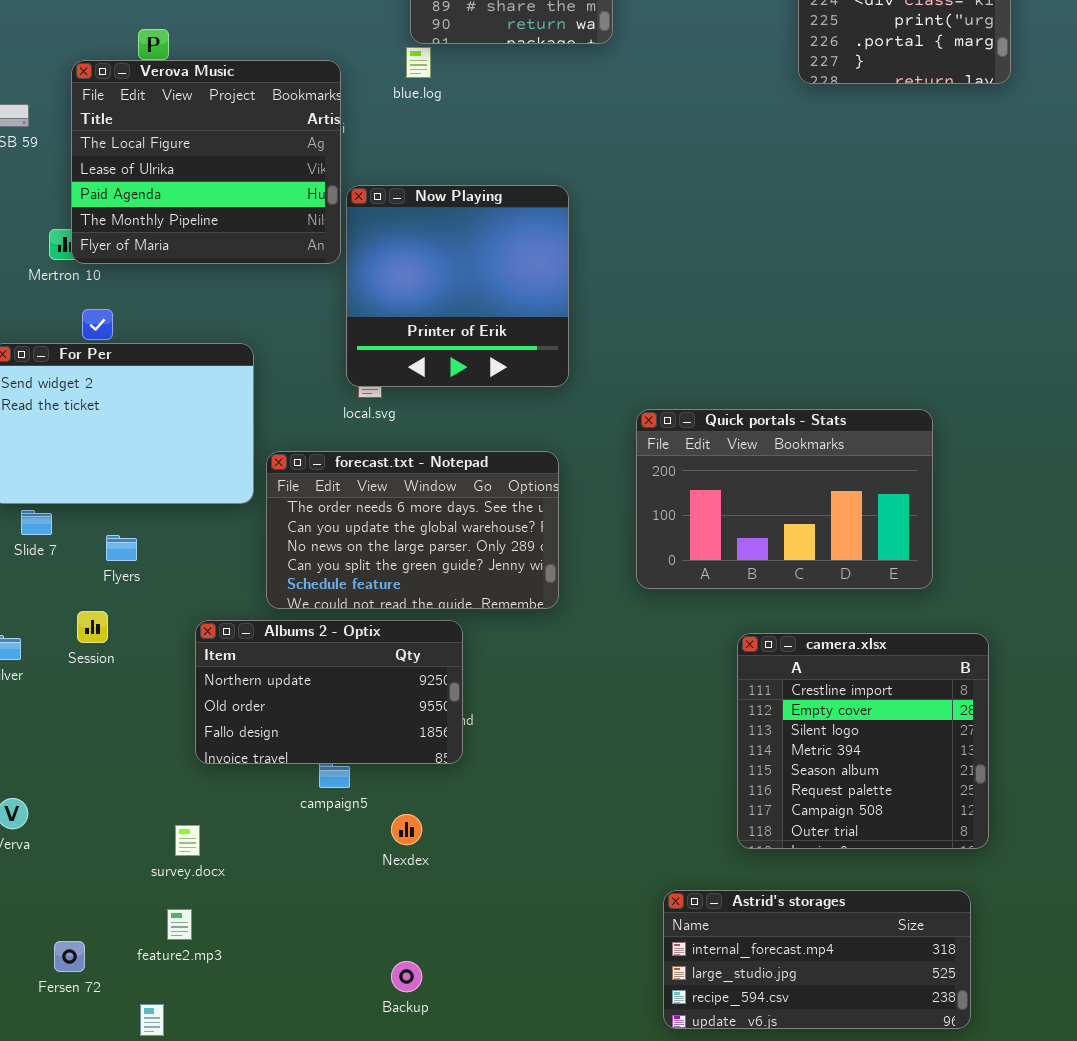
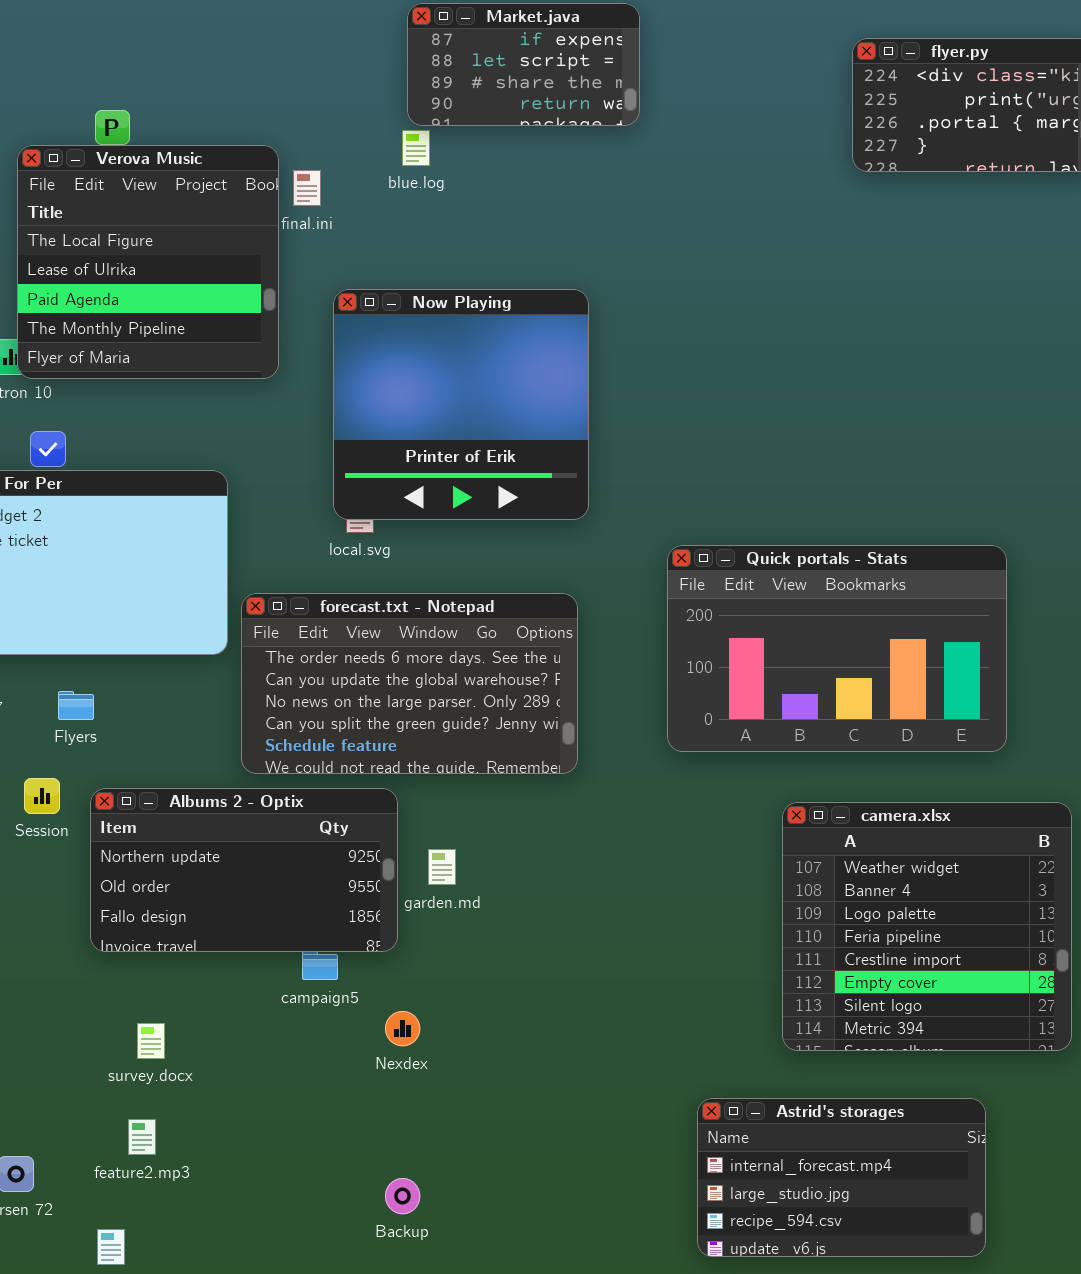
Verova Music: [71,60,341,264] -> [17,145,279,379], resized
Albums 2 - Optix: [195,620,463,764] -> [90,788,398,952], moved
camera.xlsx: [737,633,989,849] -> [782,802,1072,1051], scrolled up 4 rows
Astrid's storages: [663,890,971,1029] -> [697,1098,986,1257], resized

